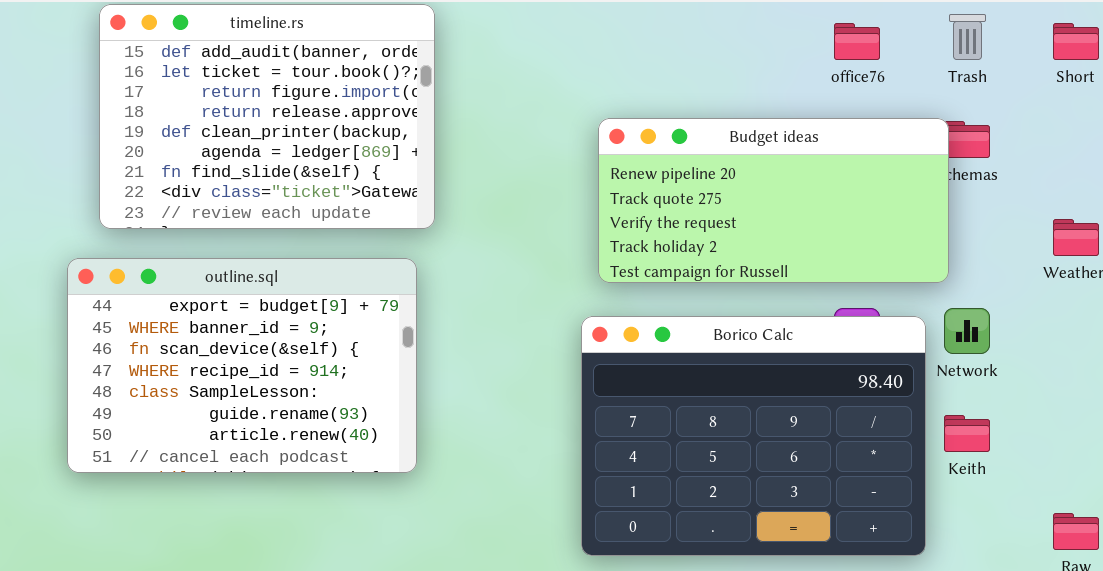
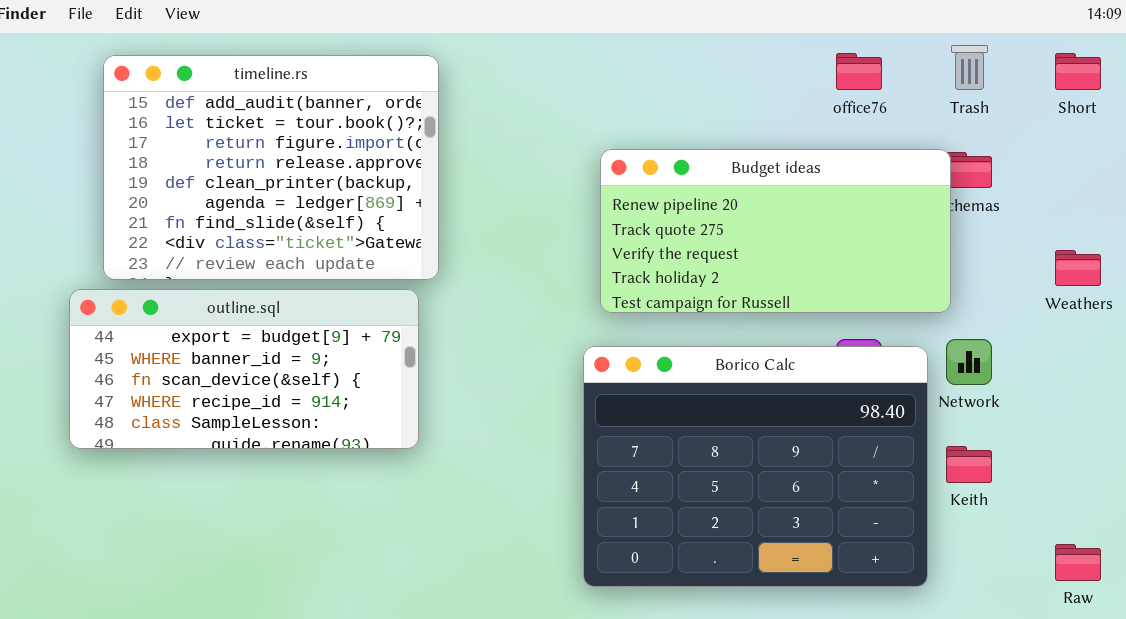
timeline.rs: [99,4,435,229] -> [103,55,439,280], moved
outline.sql: [67,258,417,473] -> [69,289,419,449], resized

